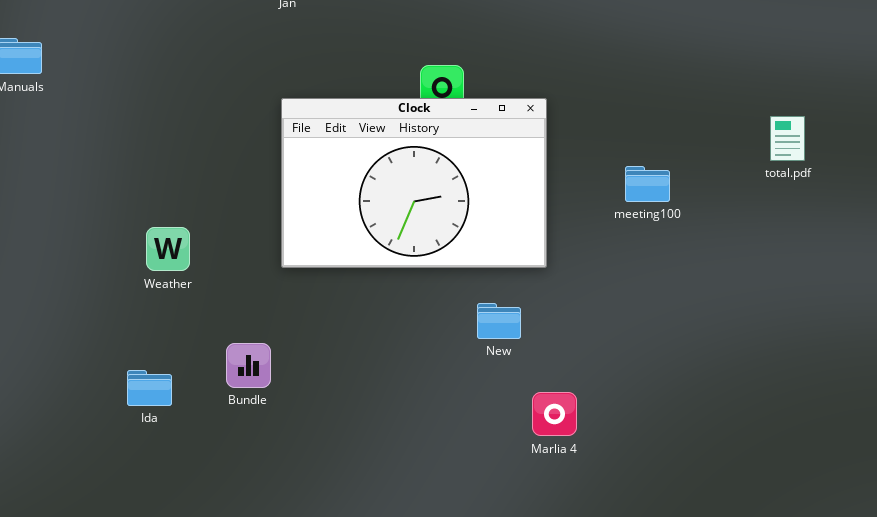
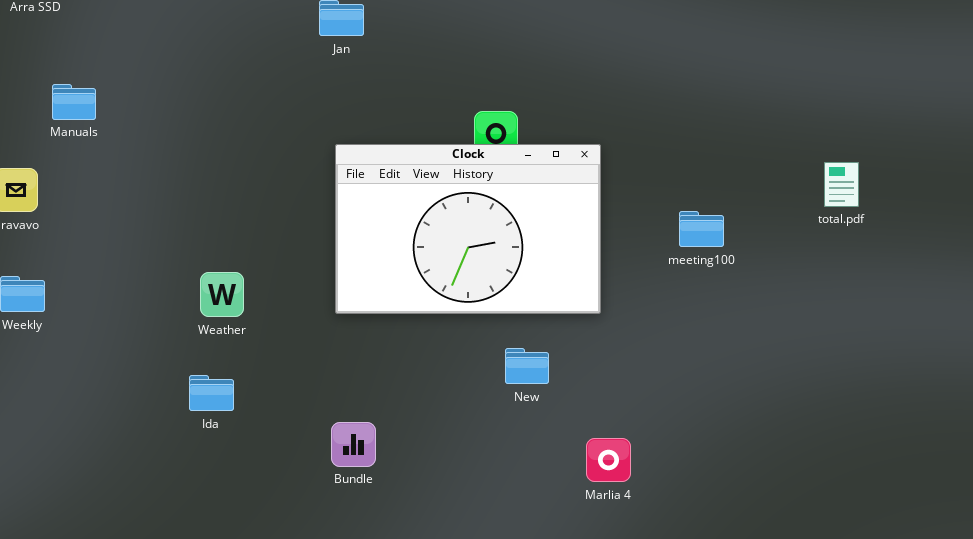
New: [477,303,521,339] -> [505,348,549,384], moved
Bundle: [226,343,271,388] -> [331,422,376,467], moved
Ida: [127,370,172,406] -> [189,375,234,411], moved

